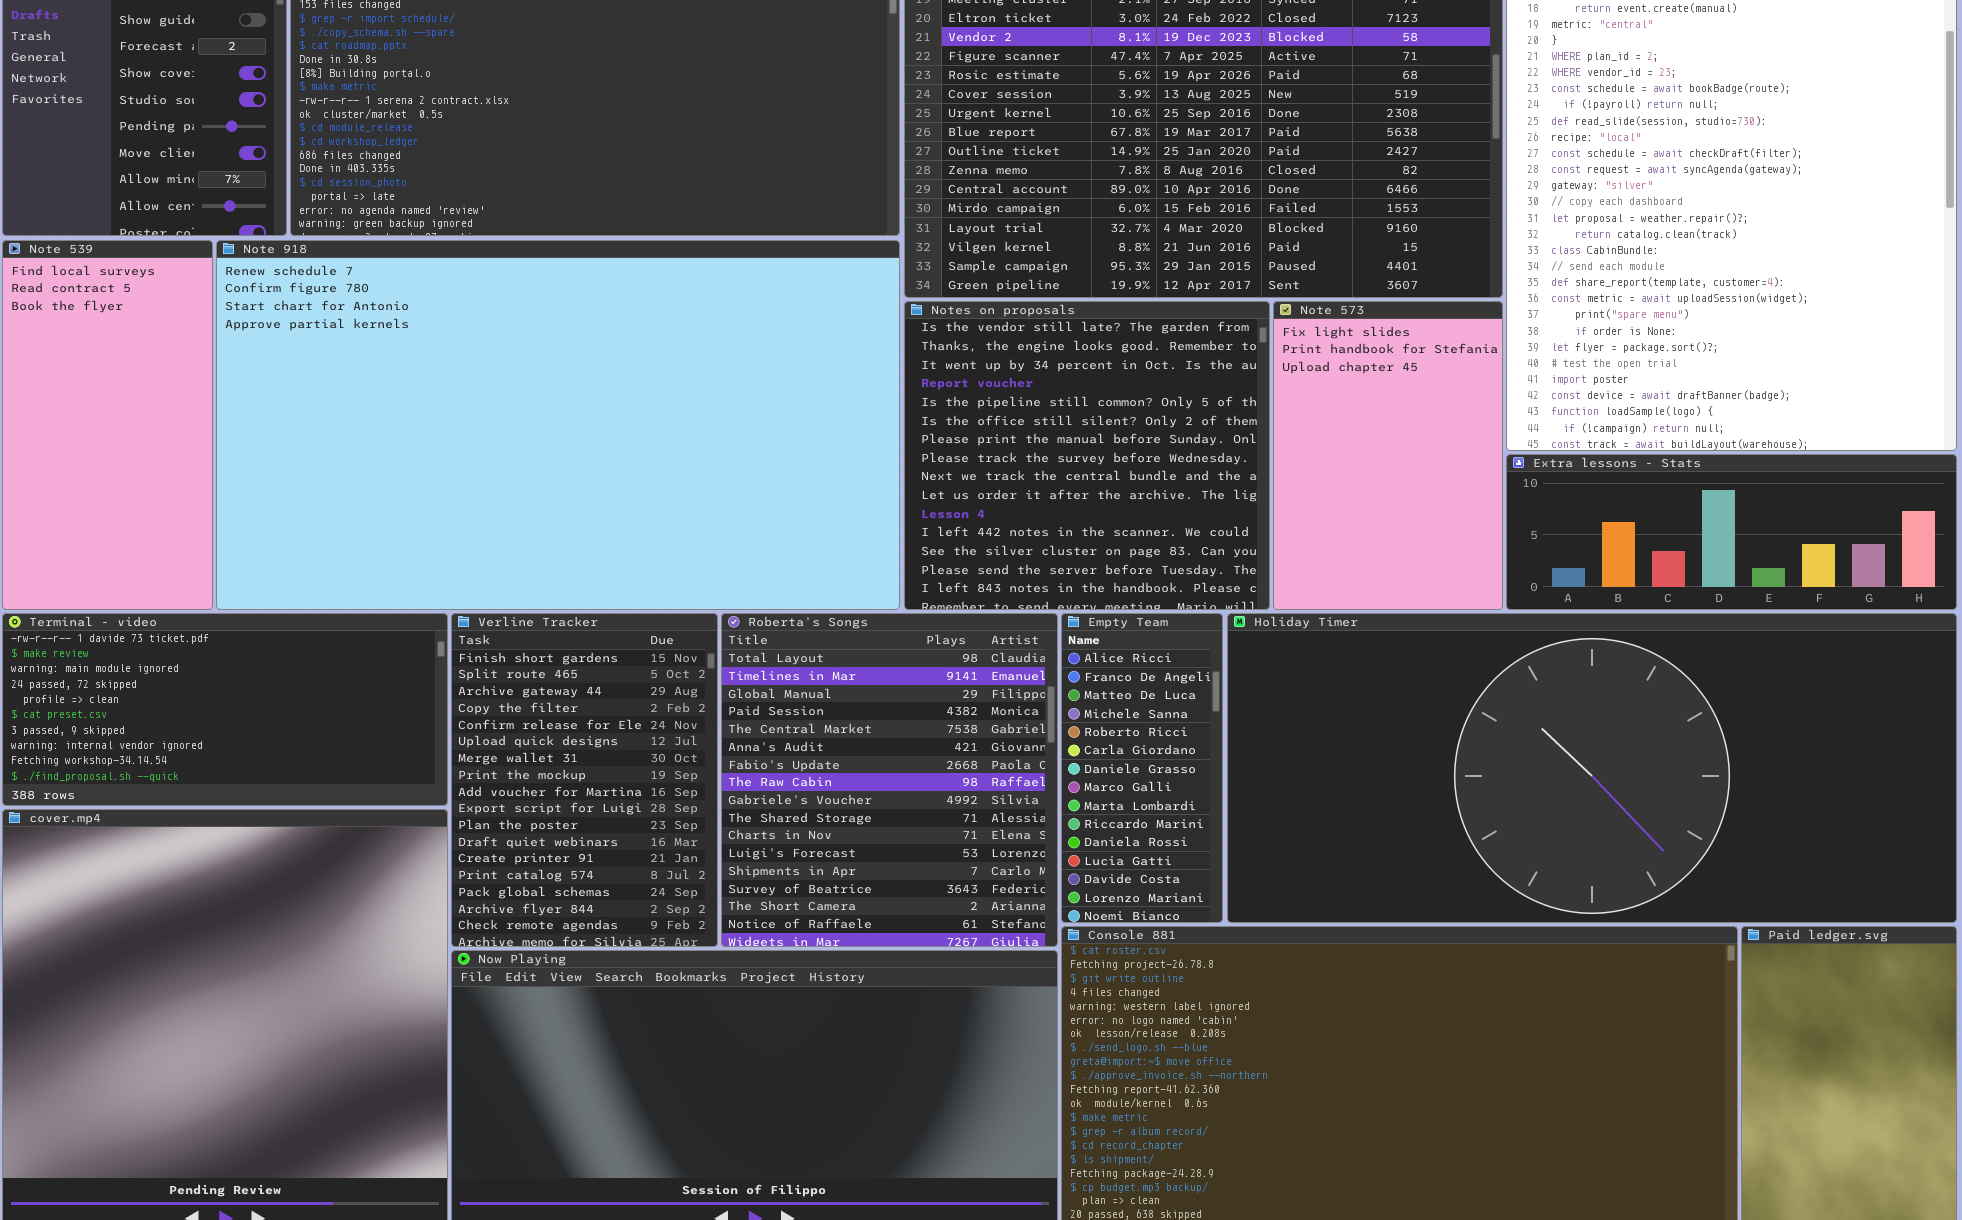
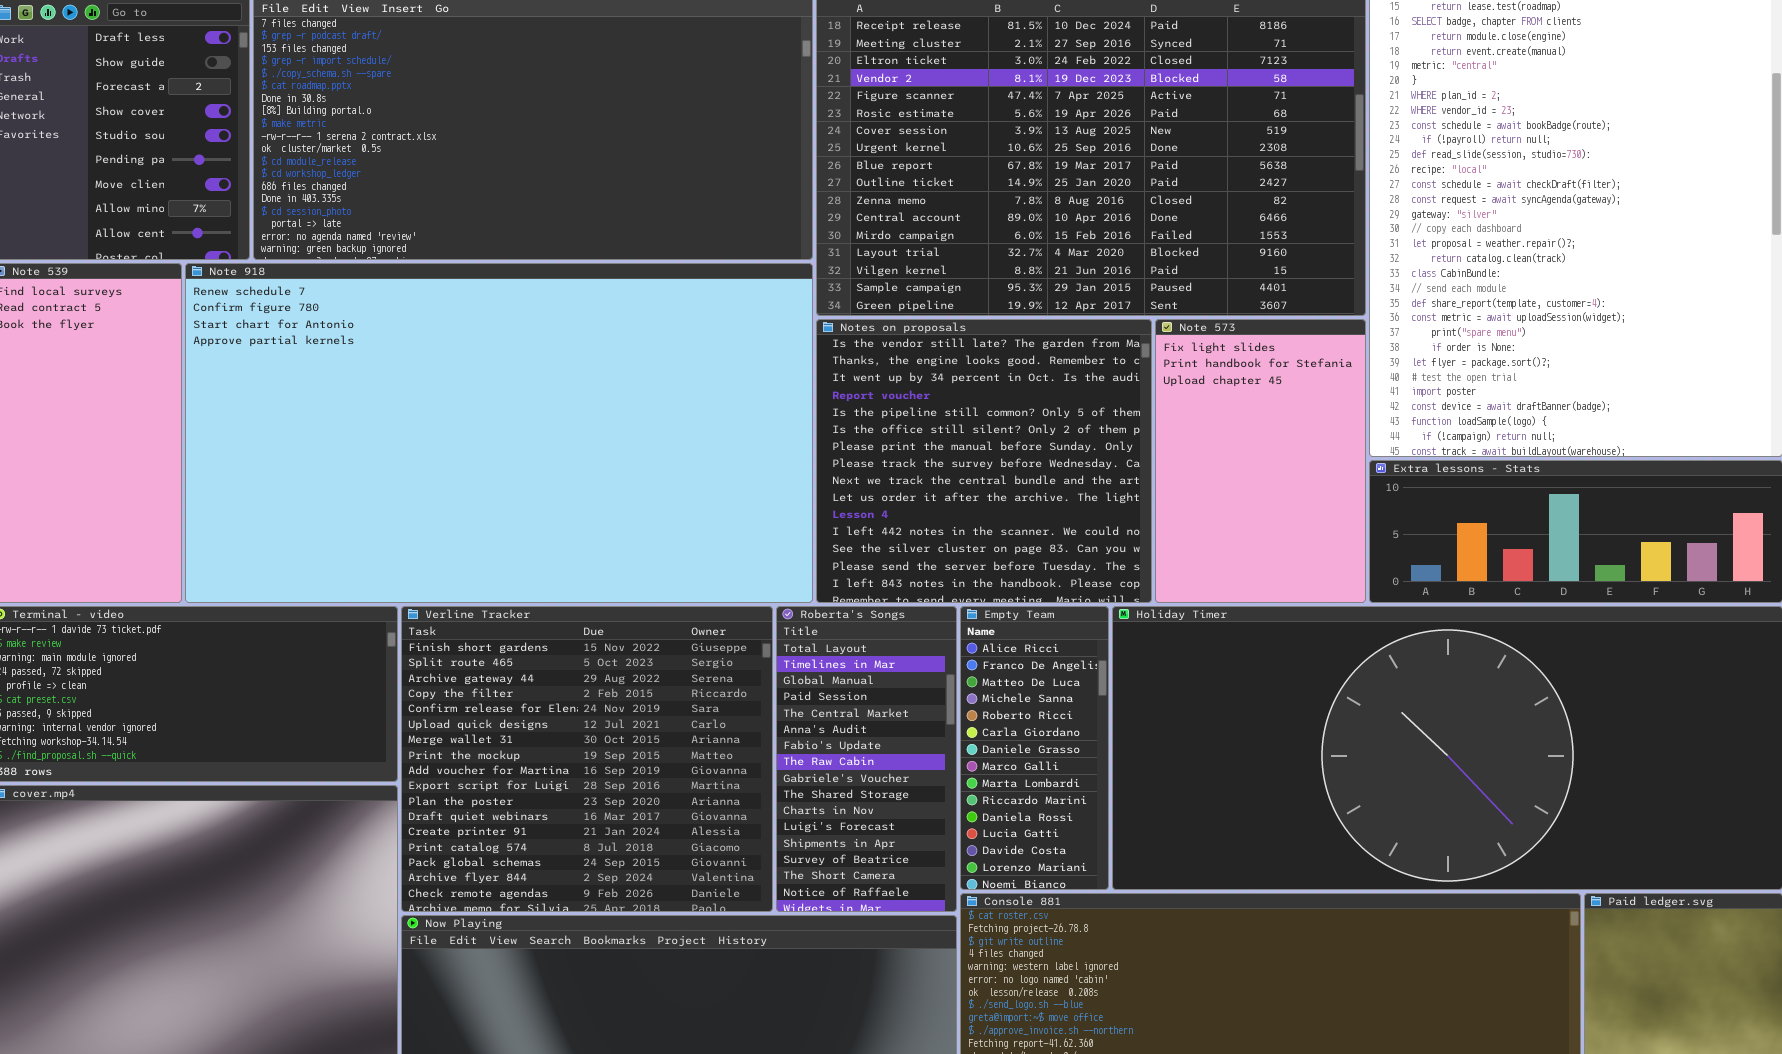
Verline Tracker: [451,613,718,947] -> [401,606,773,912], resized
Roberta's Songs: [721,613,1058,947] -> [776,606,957,912], resized

